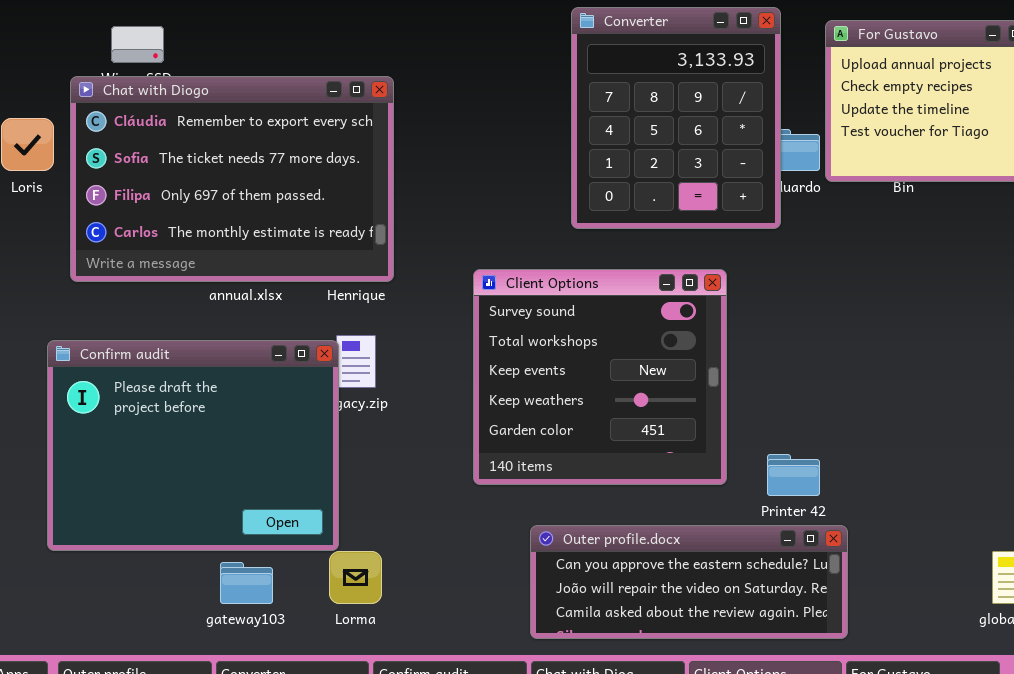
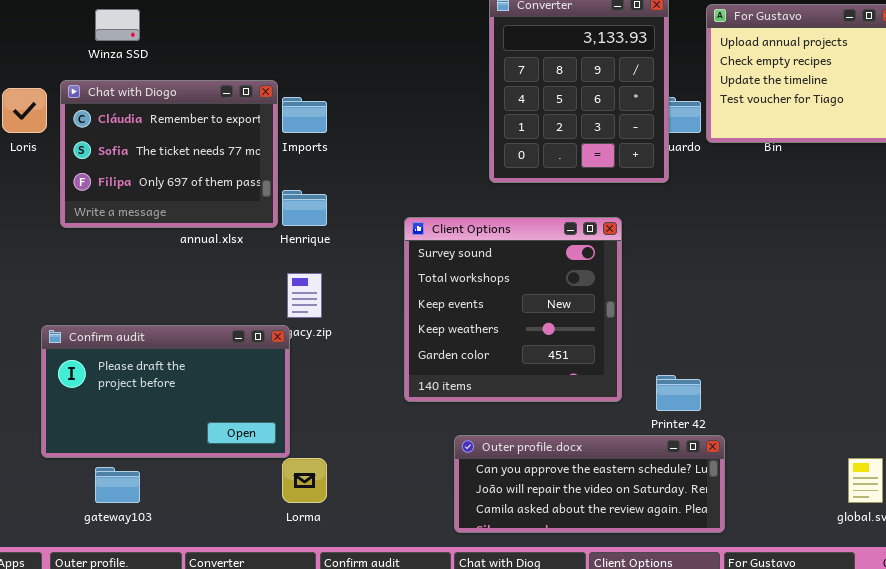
Chat with Diogo: [70,76,394,282] -> [60,80,278,228], resized
Confirm audit: [47,340,339,551] -> [41,325,290,458], resized
gateway103: [220,562,273,604] -> [95,467,140,503], moved

